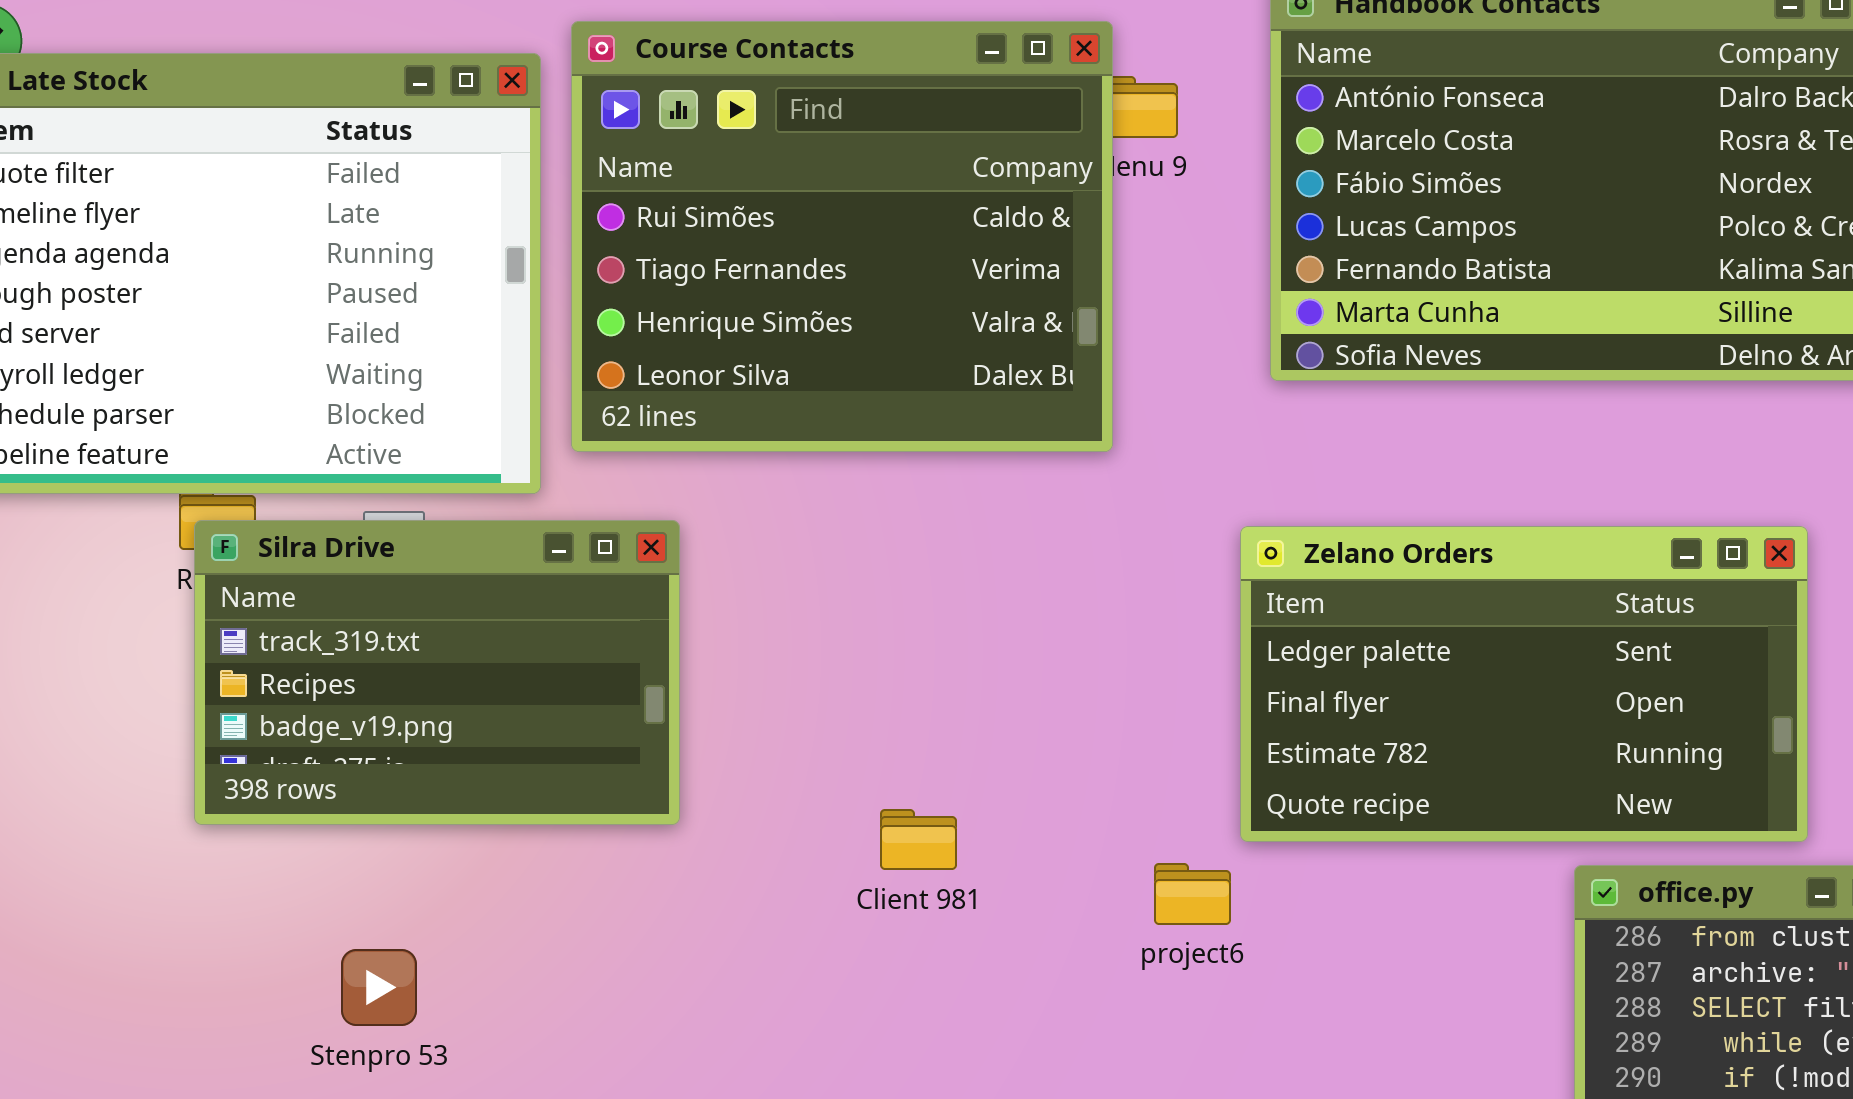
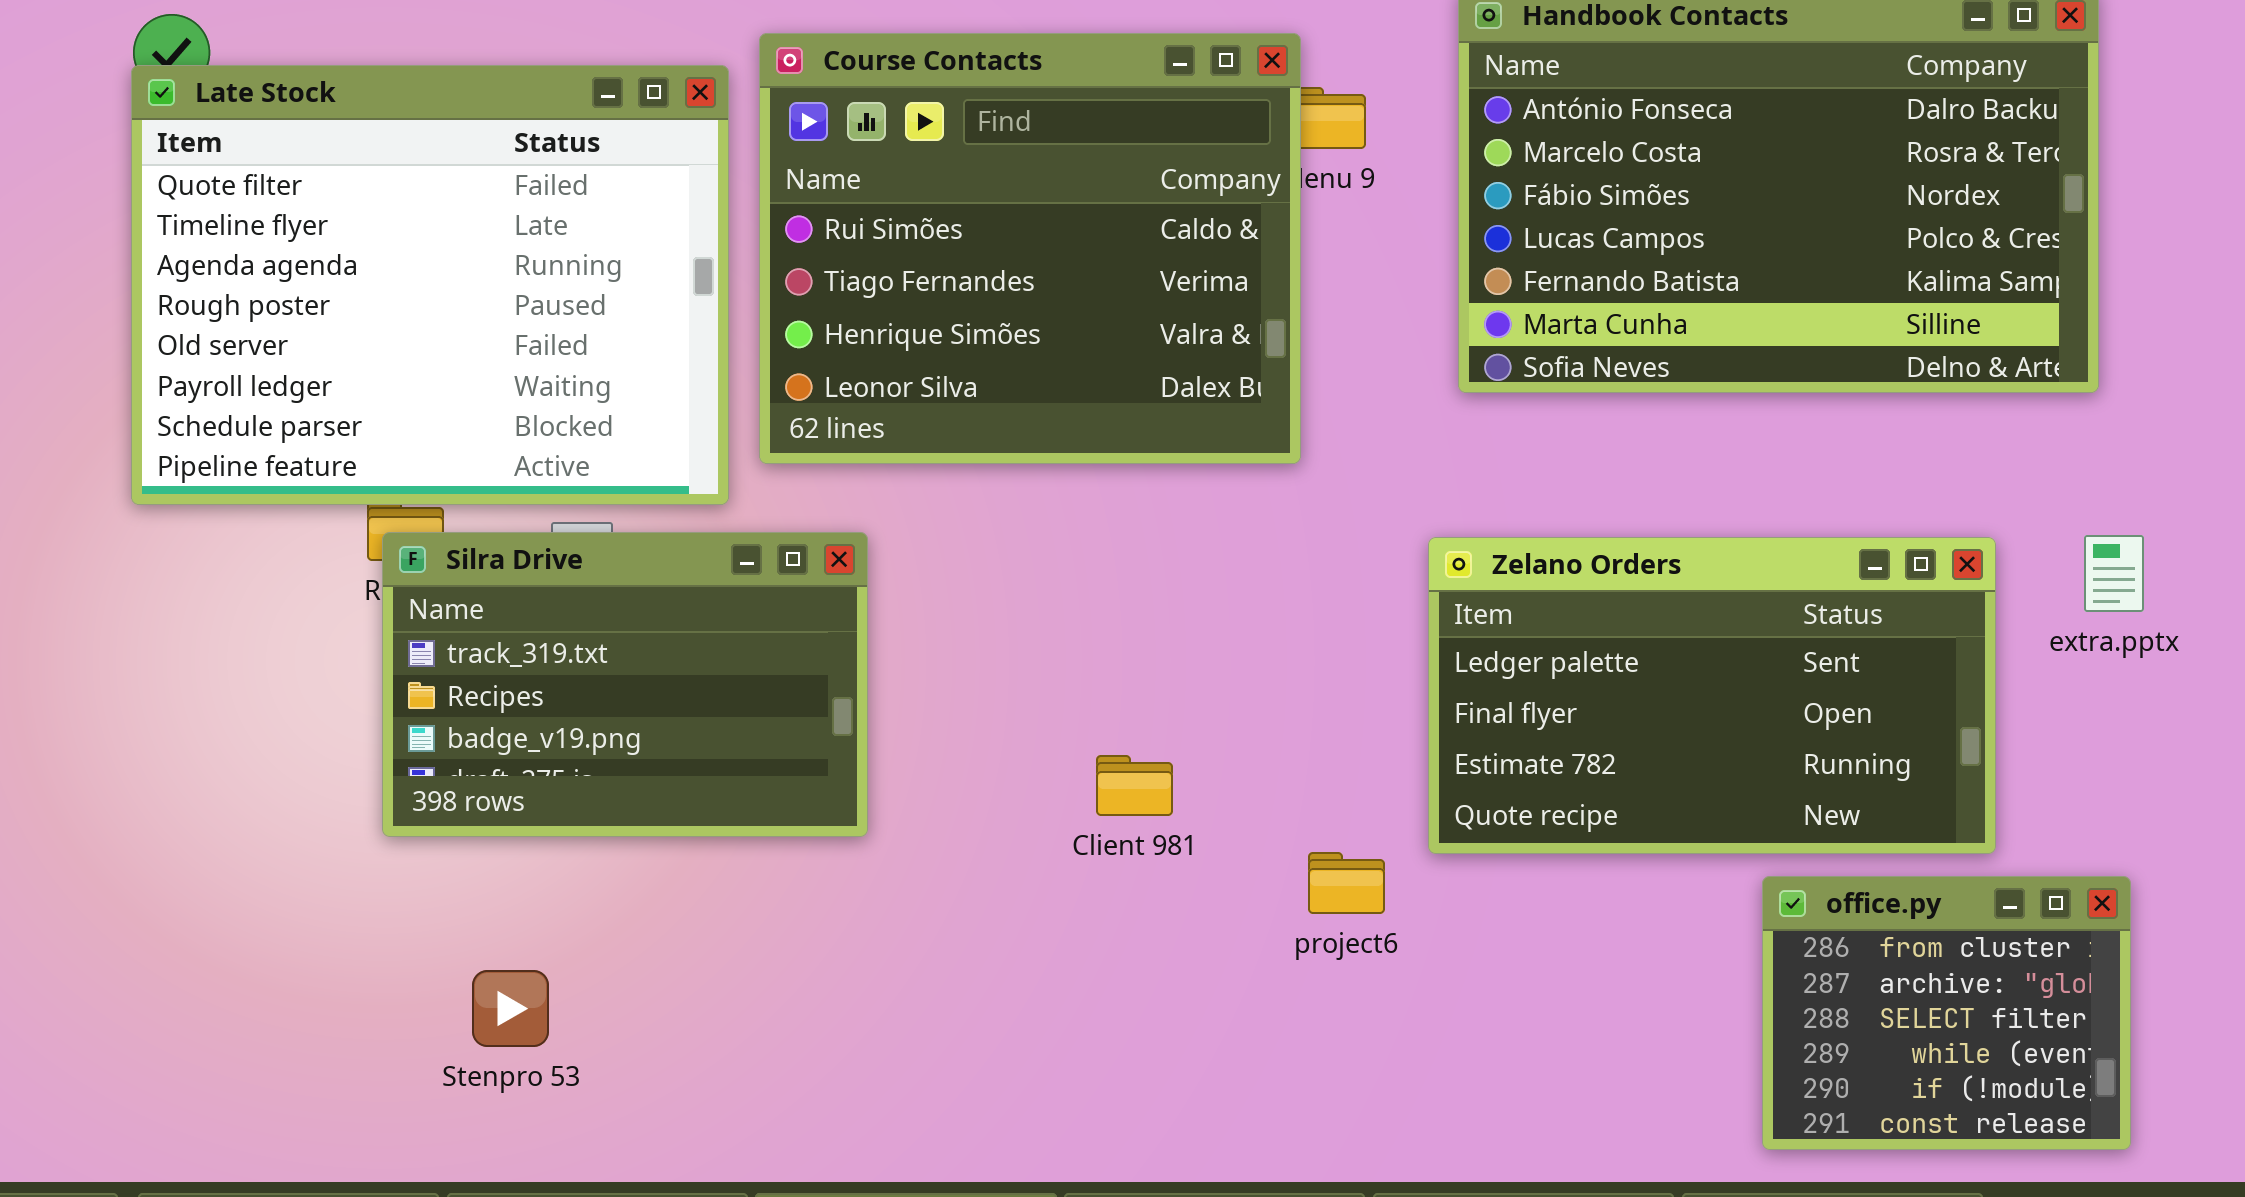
Client 981: [880,809,957,870] -> [1096,755,1173,816], moved
project6: [1154,863,1231,925] -> [1308,852,1385,914], moved
Stenpro 53: [341,949,417,1026] -> [472,970,549,1047], moved

